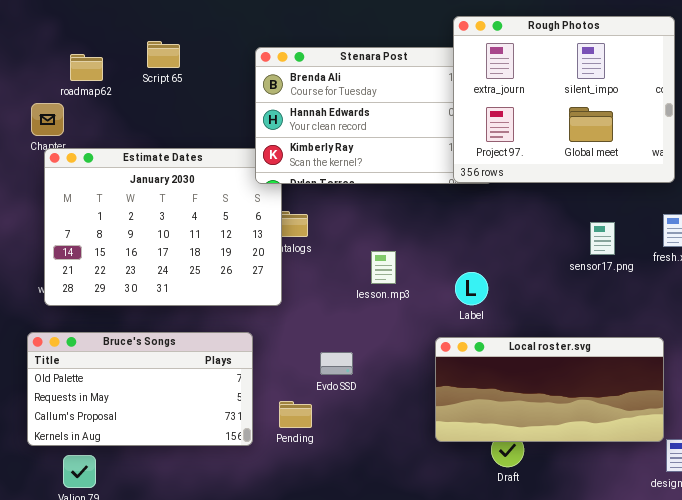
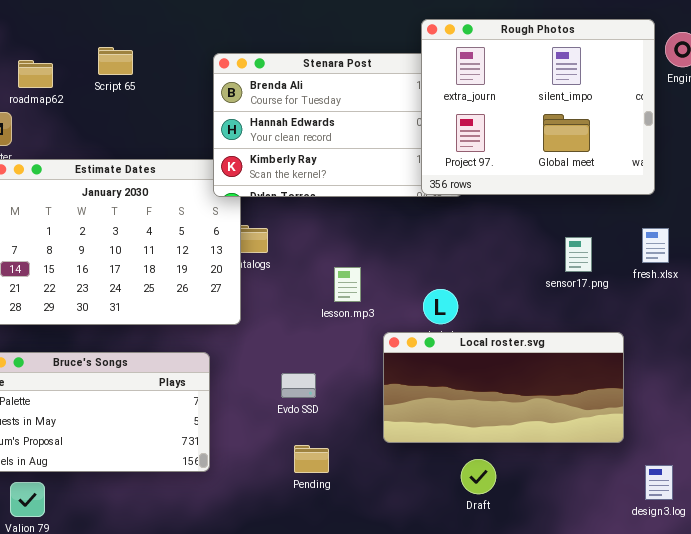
Local roster.svg: [435,337,664,442] -> [383,332,624,443], moved
Pending: [279,401,312,428] -> [294,445,329,473], moved

